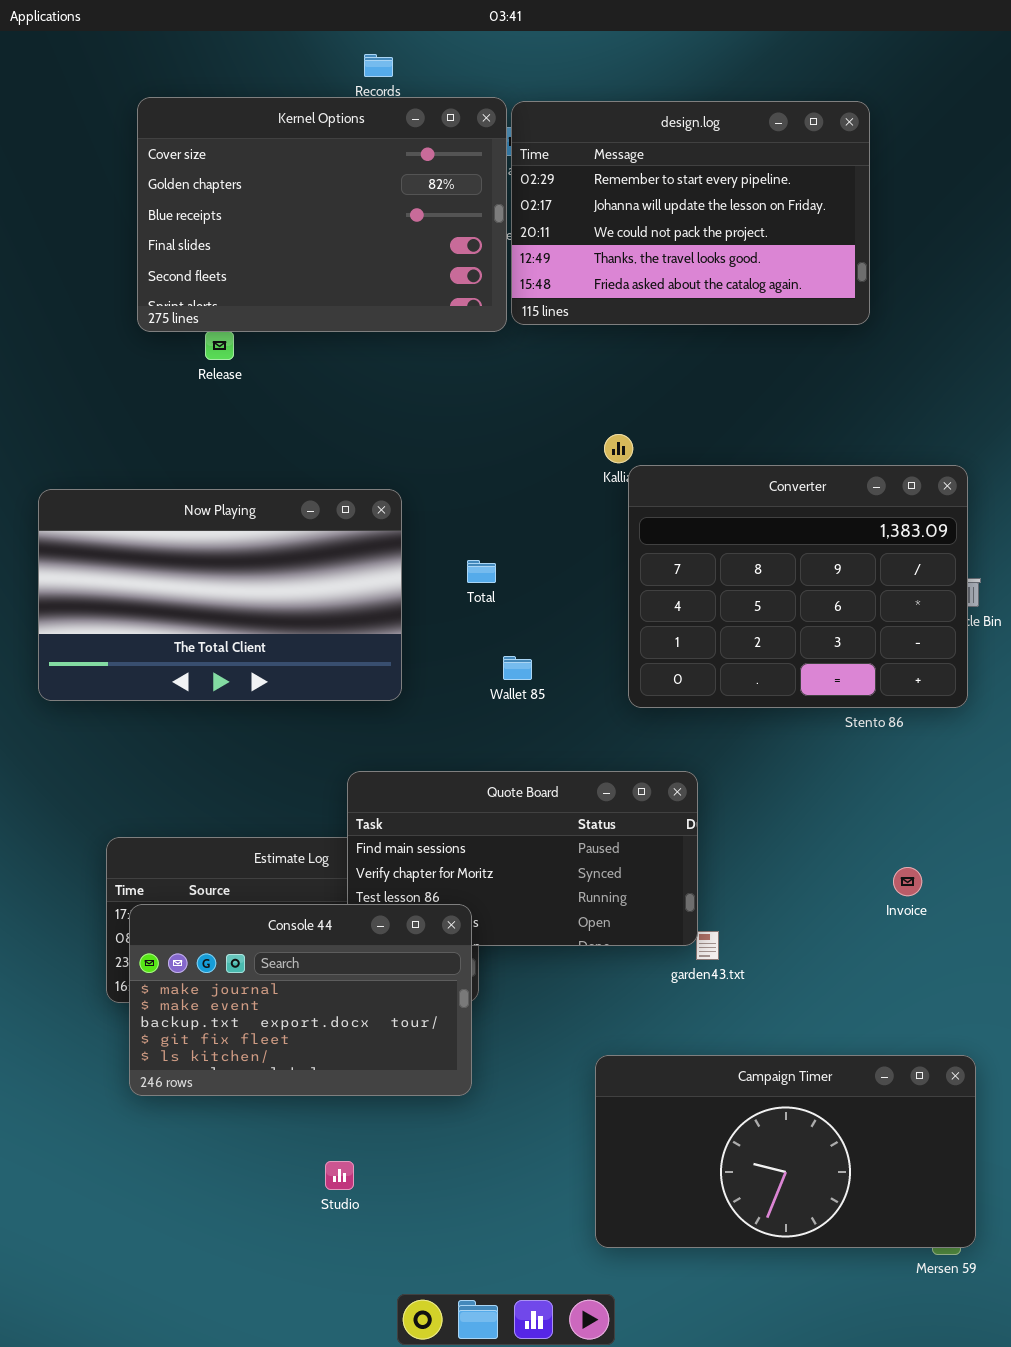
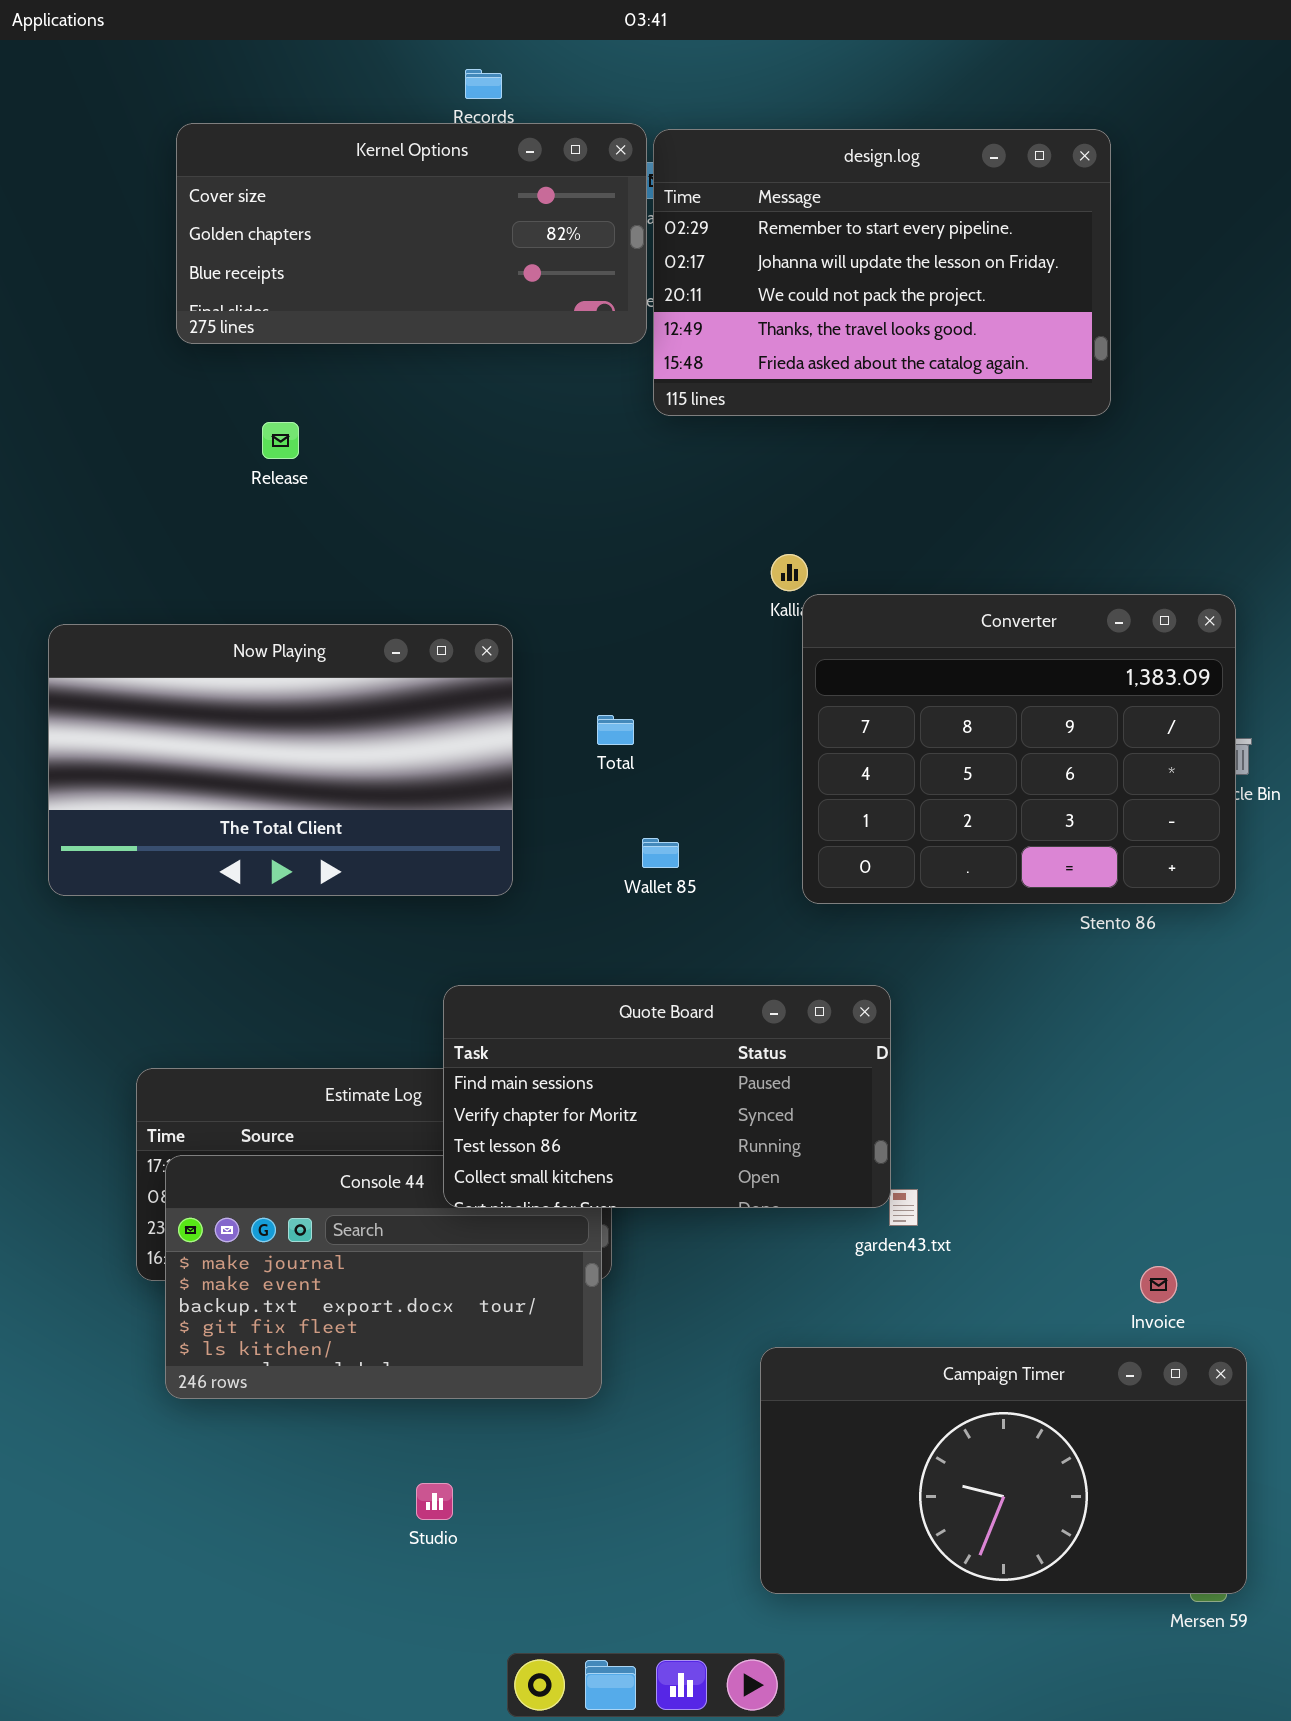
Kernel Options: [137,97,507,332] -> [176,123,647,344], resized
Quote Board: [347,771,698,946] -> [443,985,891,1208], raised
Invoice: [893,867,922,896] -> [1140,1266,1177,1303], moved

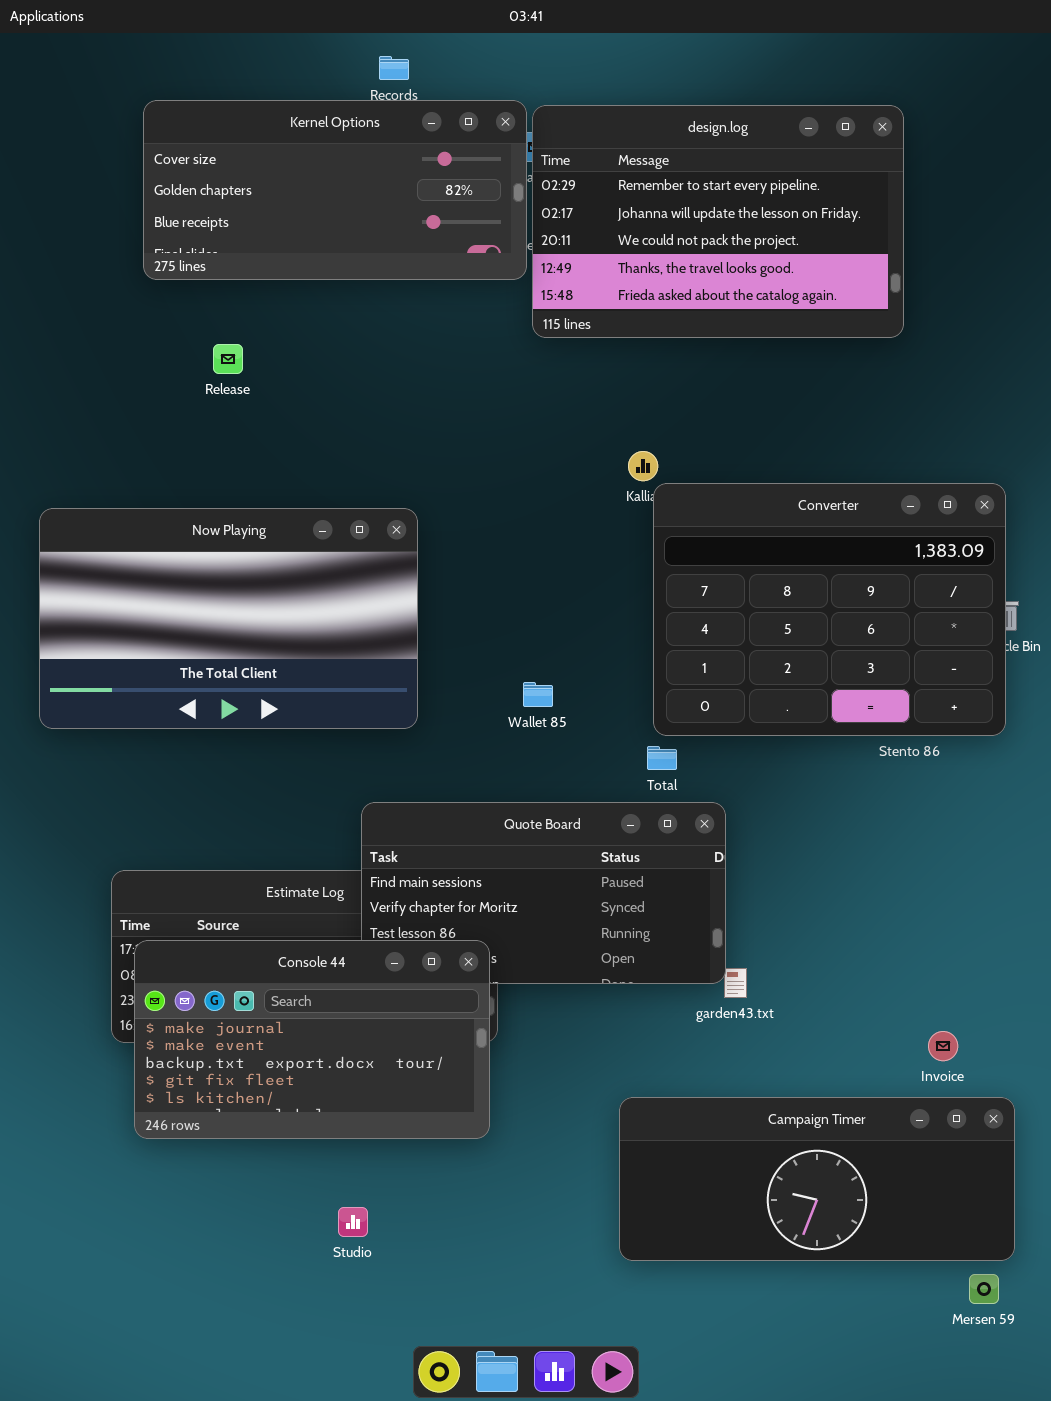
Total: [597,715,634,745] -> [647,746,677,770], moved
Console 44: [165,1155,602,1399] -> [134,940,490,1139], raised
Campaign Timer: [760,1347,1247,1594] -> [619,1097,1015,1261], resized

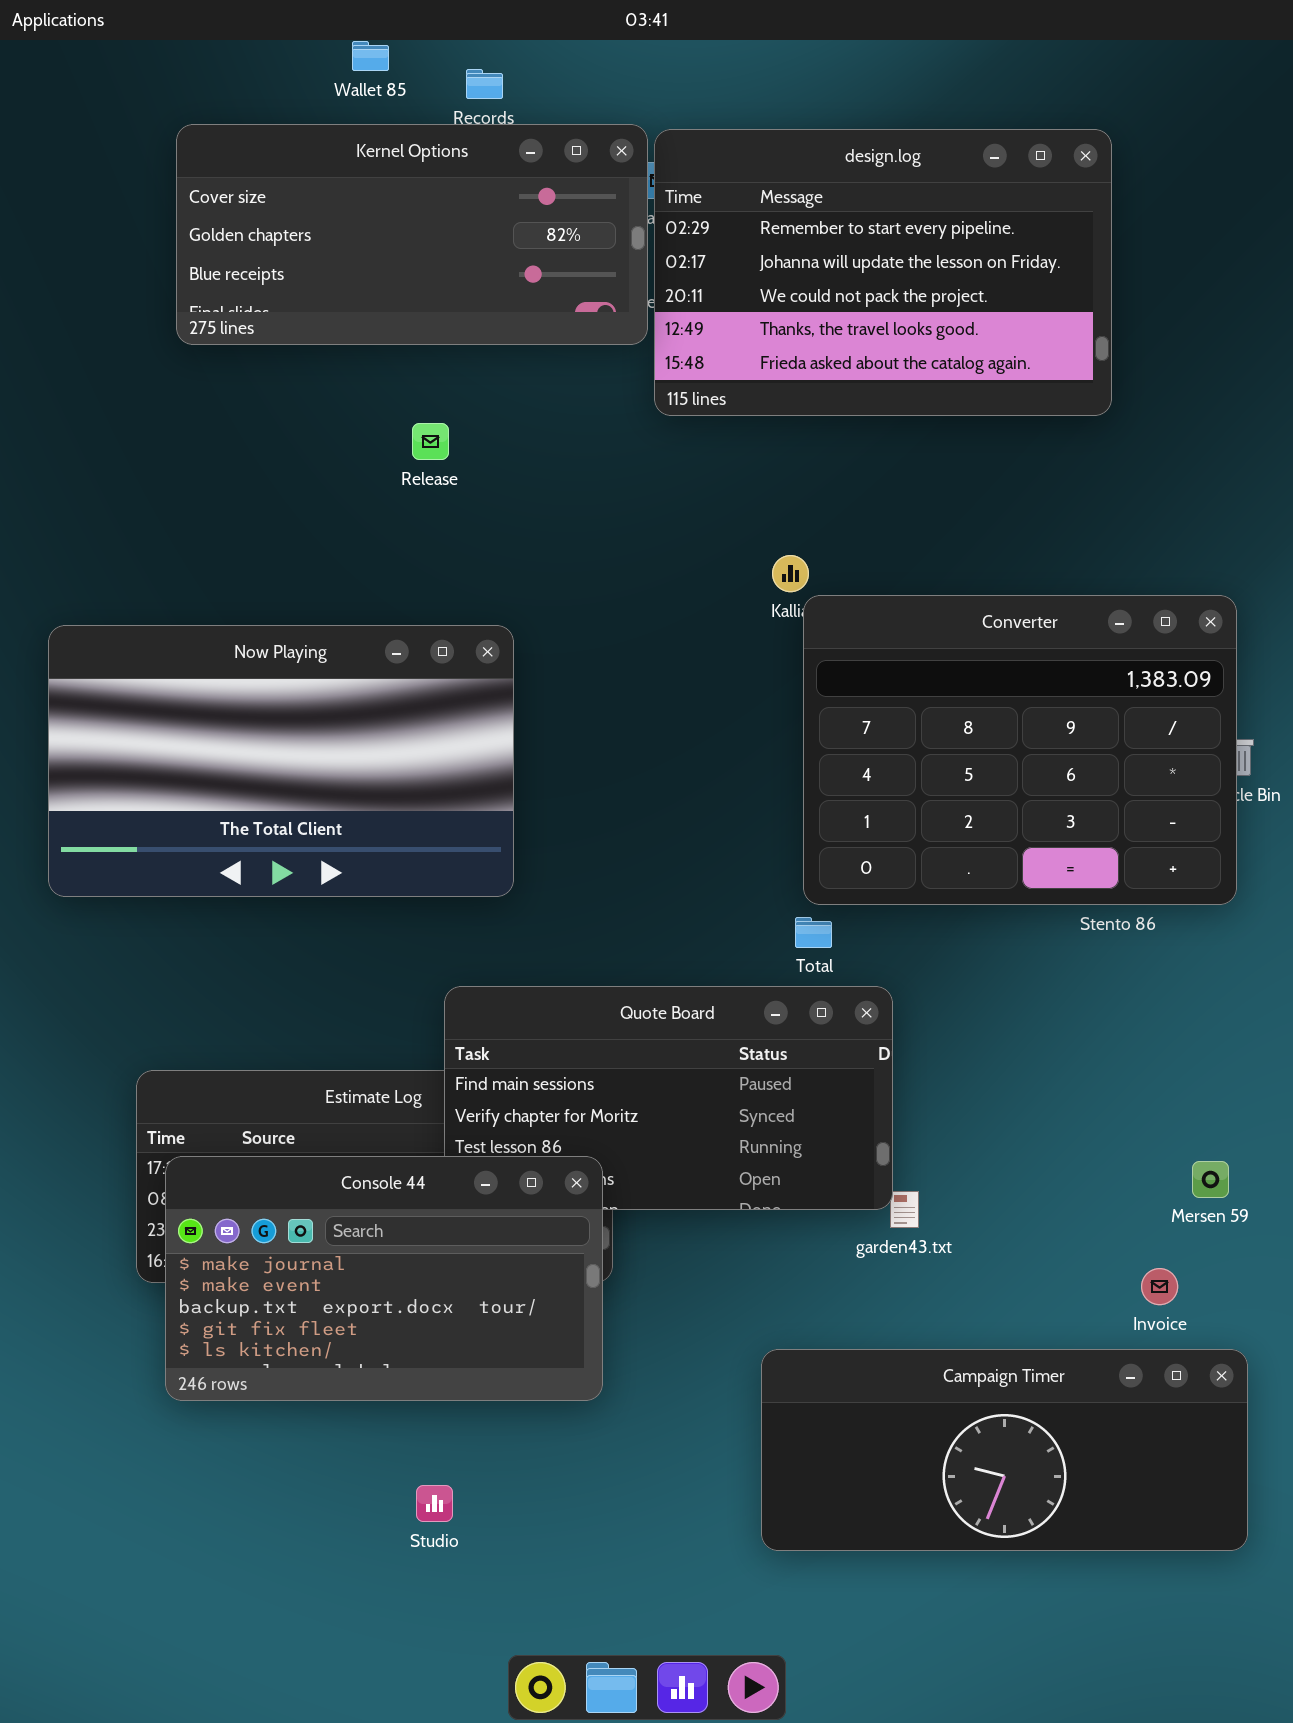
Release: [213,344,243,374] -> [412,423,449,460], moved
Wallet 85: [523,682,553,707] -> [352,41,389,71], moved
Mersen 59: [969,1274,999,1304] -> [1192,1161,1229,1198], moved

